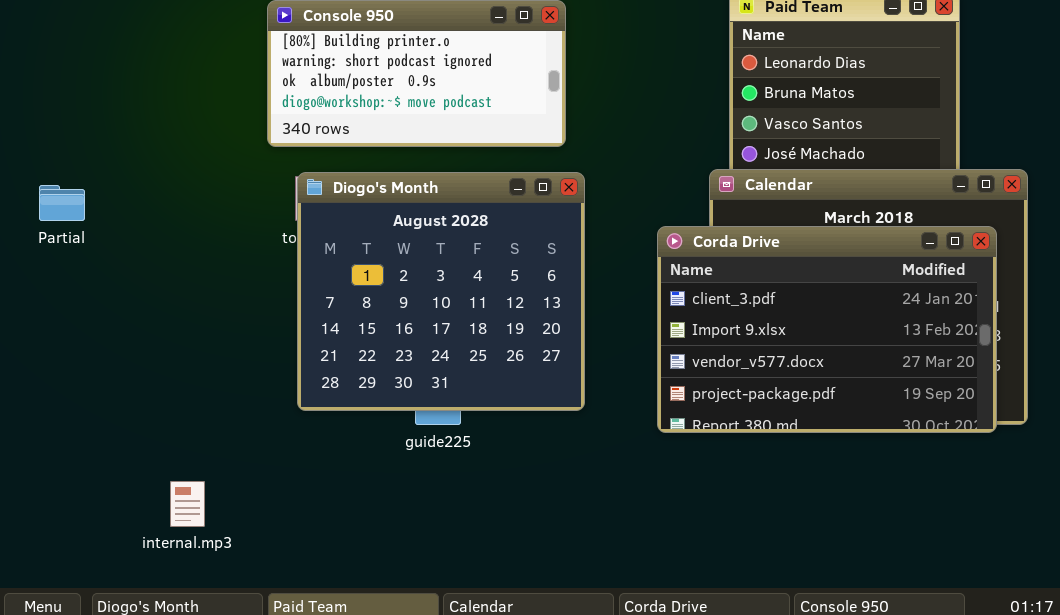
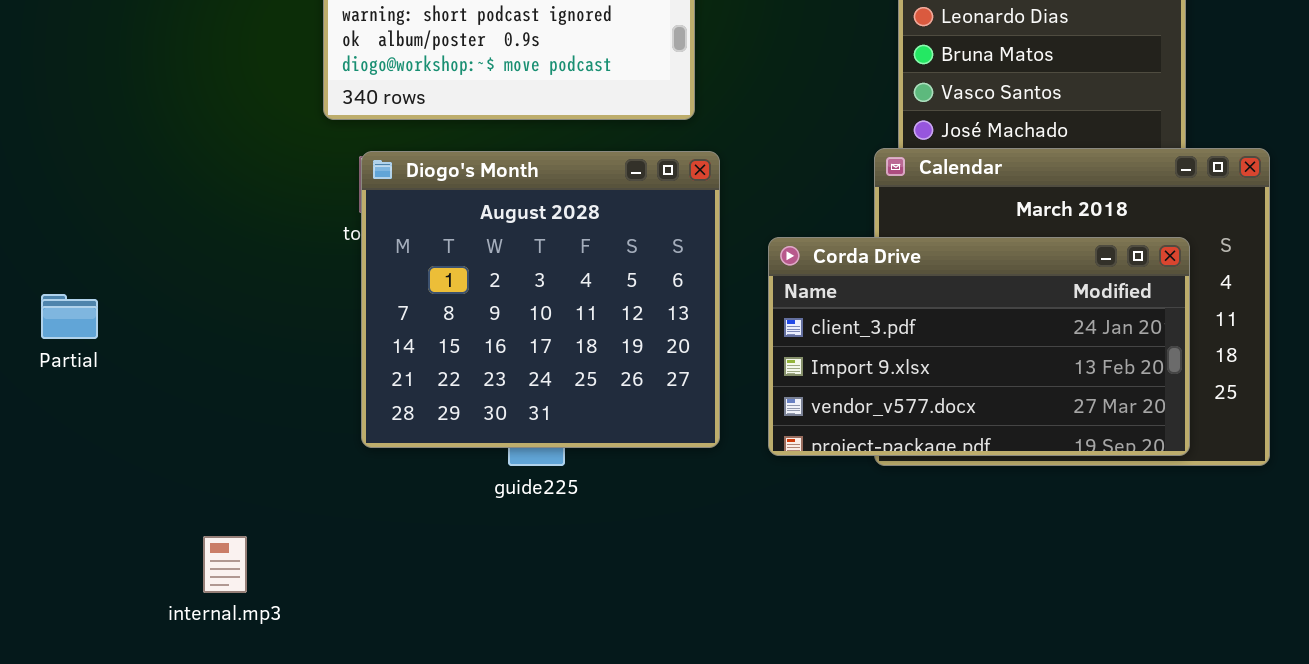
Partial: [39,185,85,221] -> [41,294,98,339], moved
Corda Drive: [657,226,997,433] -> [768,237,1190,456], moved, resized

